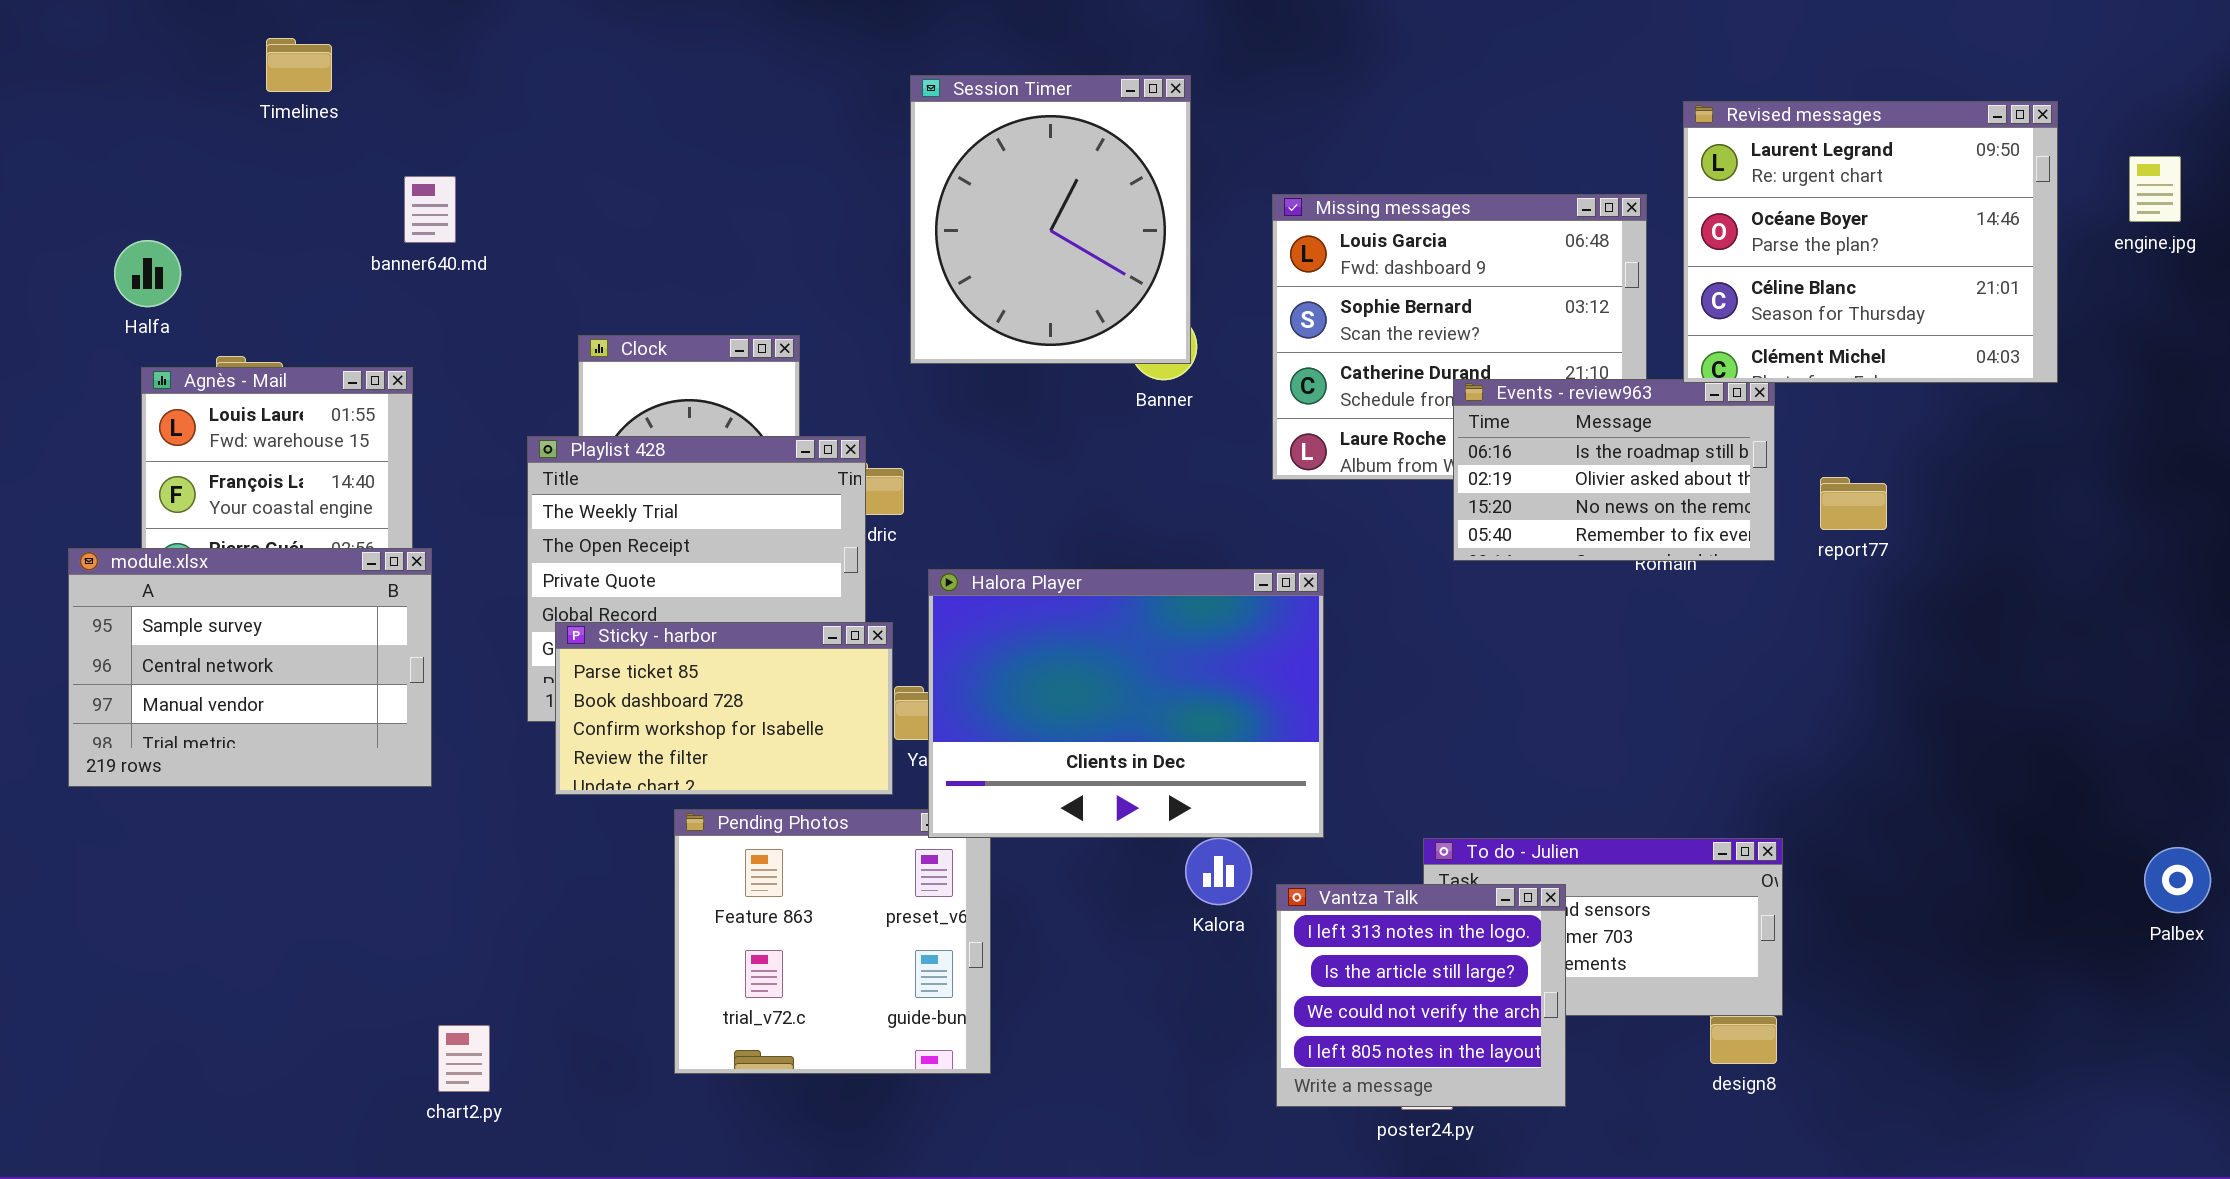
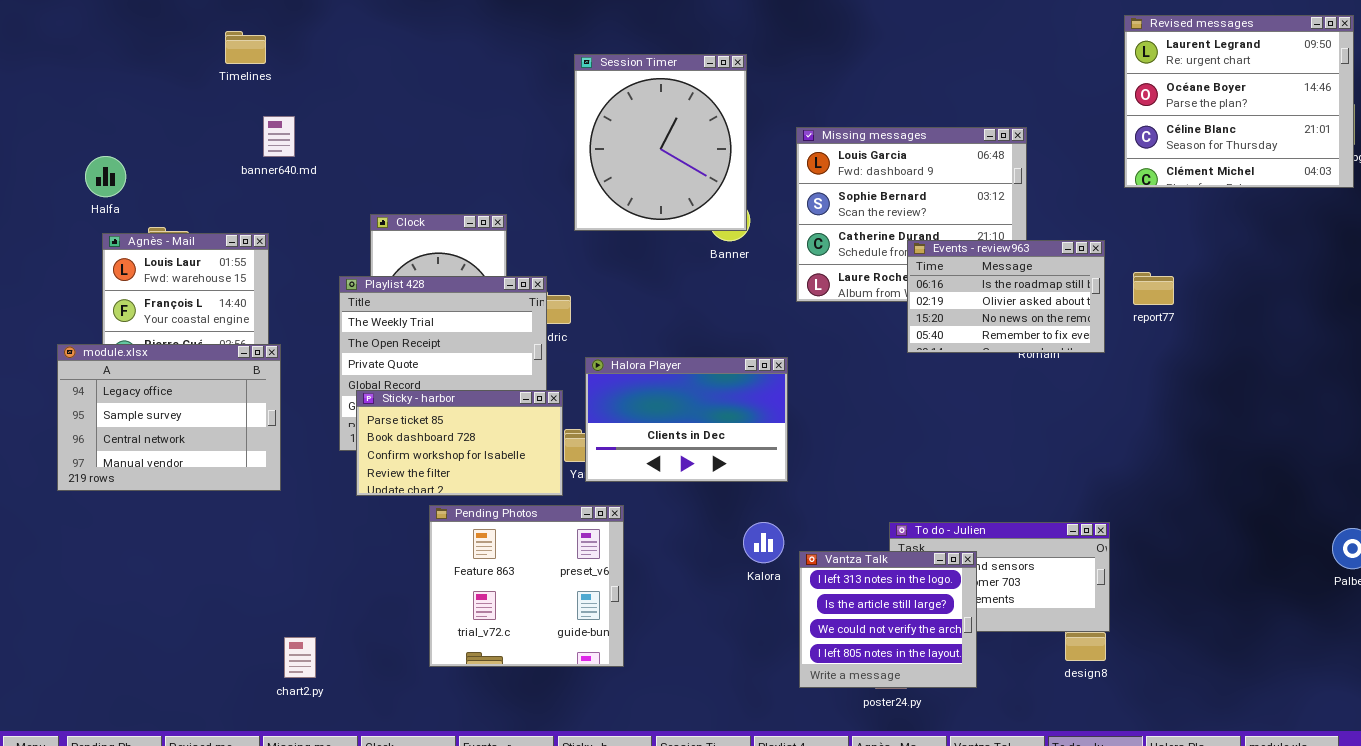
Timelines: [266,38,332,92] -> [225,31,266,64], moved
Revised messages: [1683,101,2058,383] -> [1124,15,1354,188], moved
report77: [1820,477,1887,530] -> [1133,272,1174,305], moved
module.xlsx: [68,548,432,787] -> [57,344,281,491], scrolled up 1 row
Halora Player: [928,569,1324,838] -> [585,357,788,482], resized

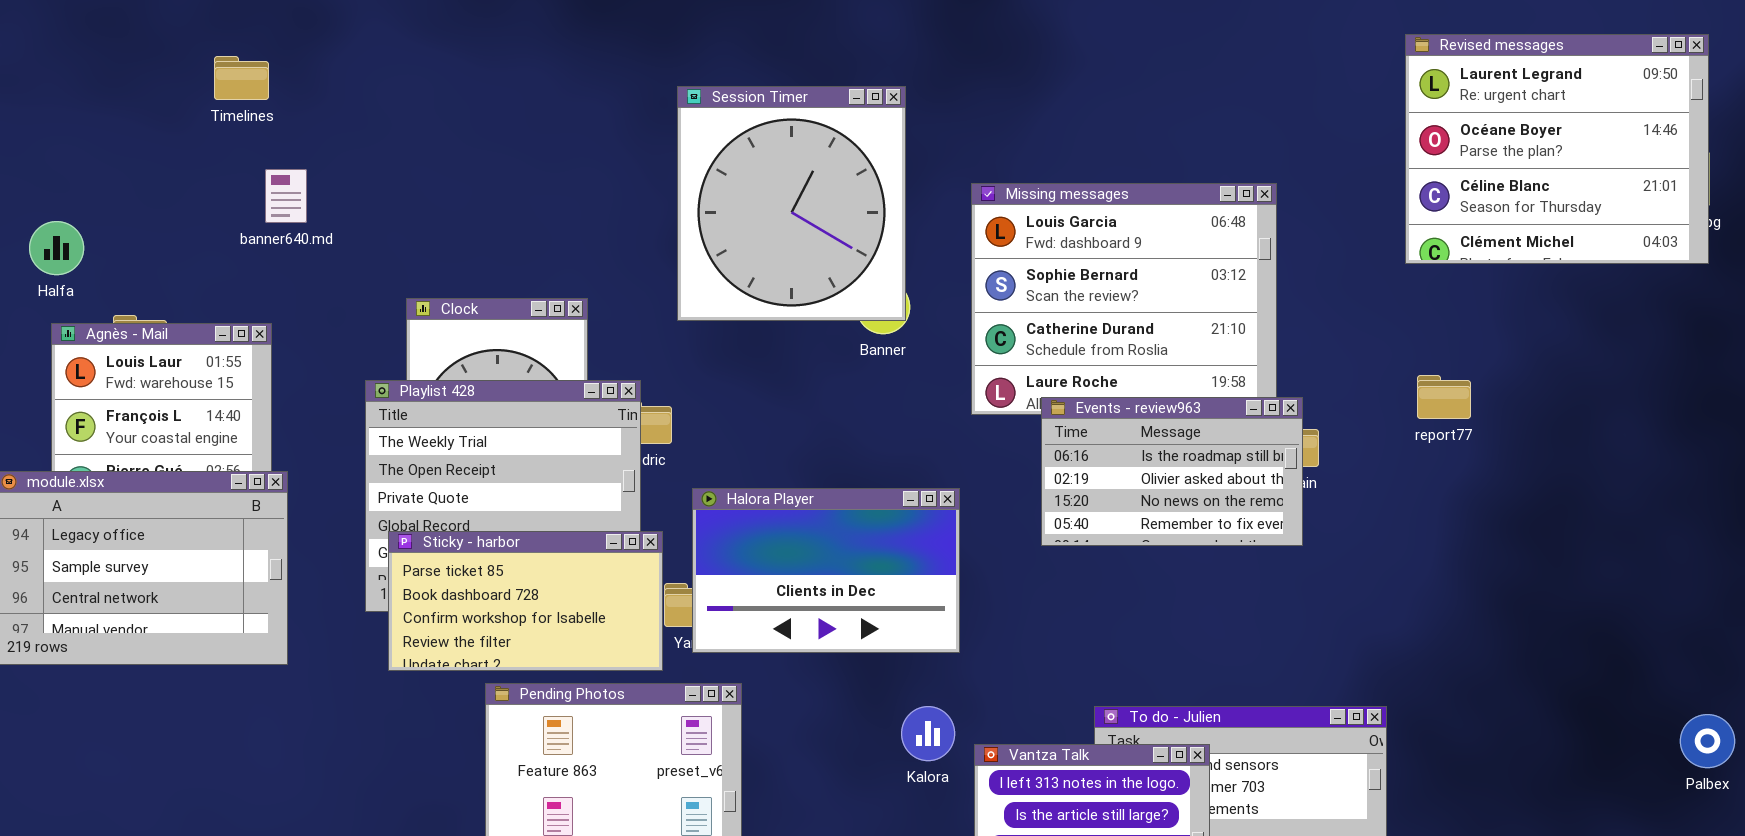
Events - review963: [907,240,1105,353] -> [1041,397,1303,546], moved

